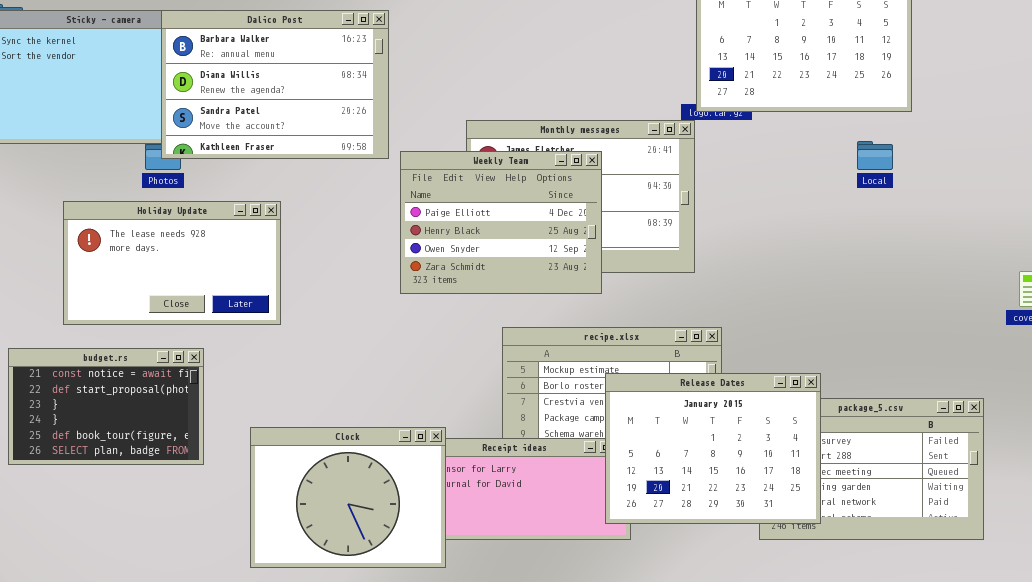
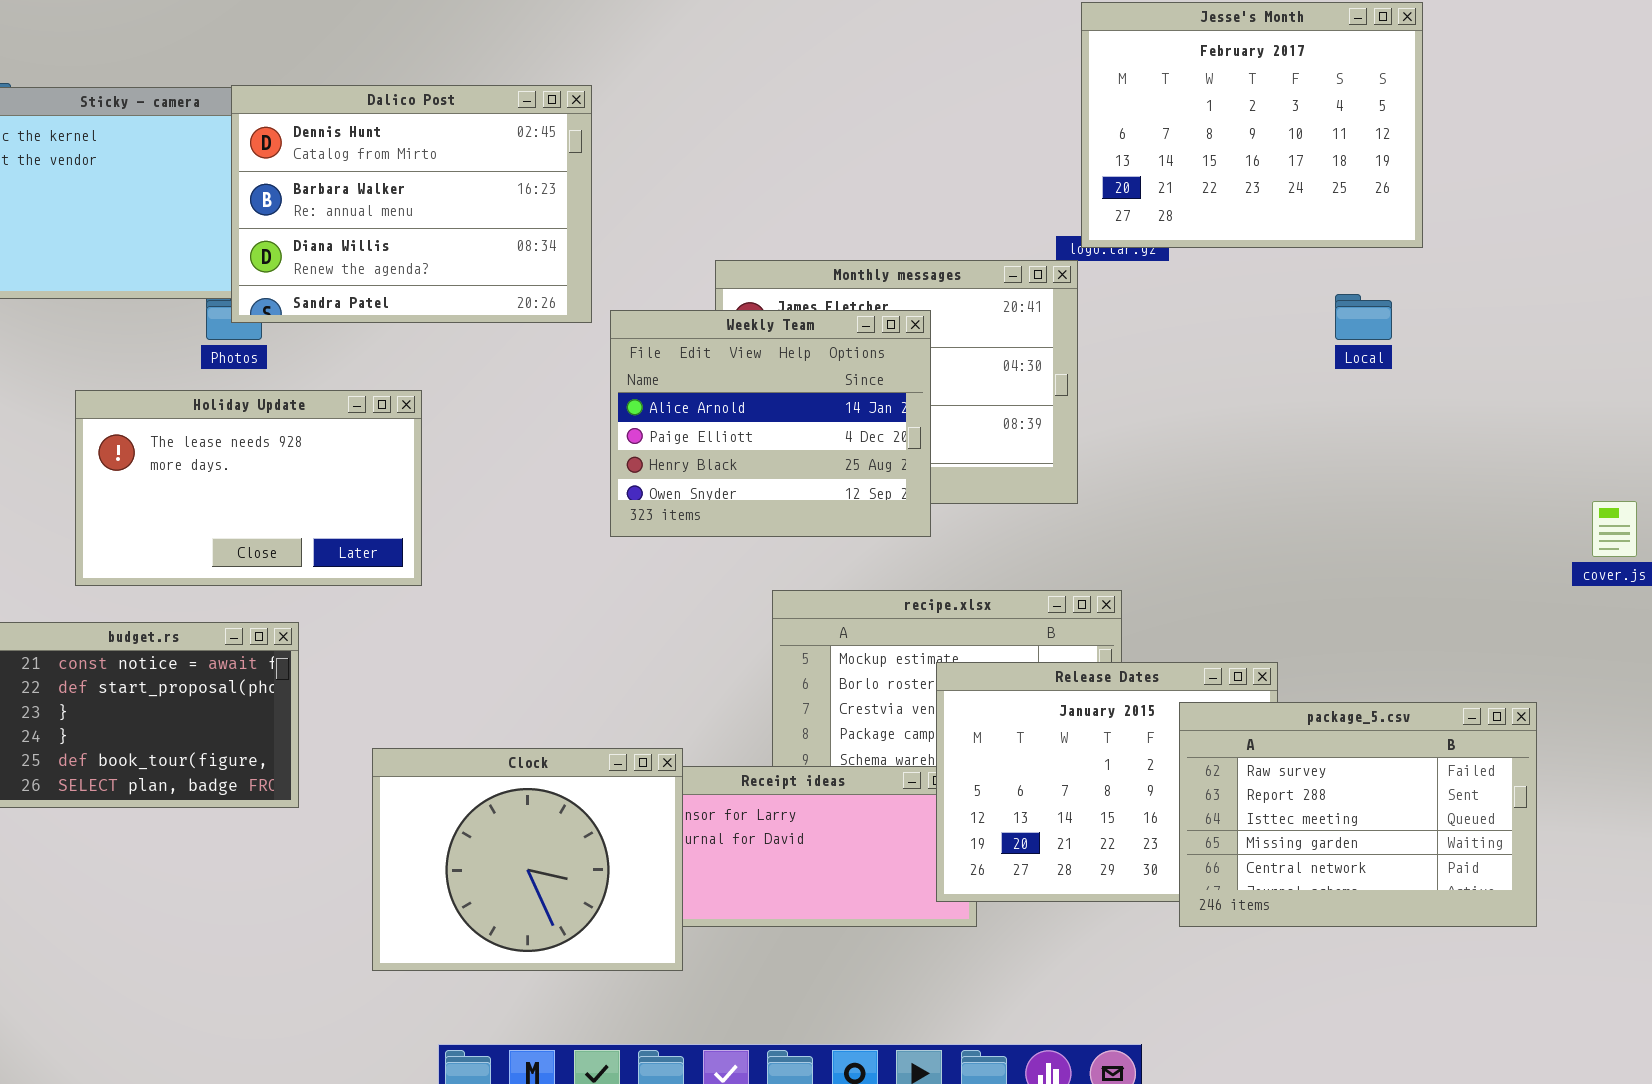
Dalico Post: [161,10,389,159] -> [231,85,592,323], scrolled up 1 row
Weekly Team: [400,151,602,294] -> [610,310,931,537], scrolled up 1 row
package_5.csv: [759,398,984,540] -> [1179,702,1537,927], raised

